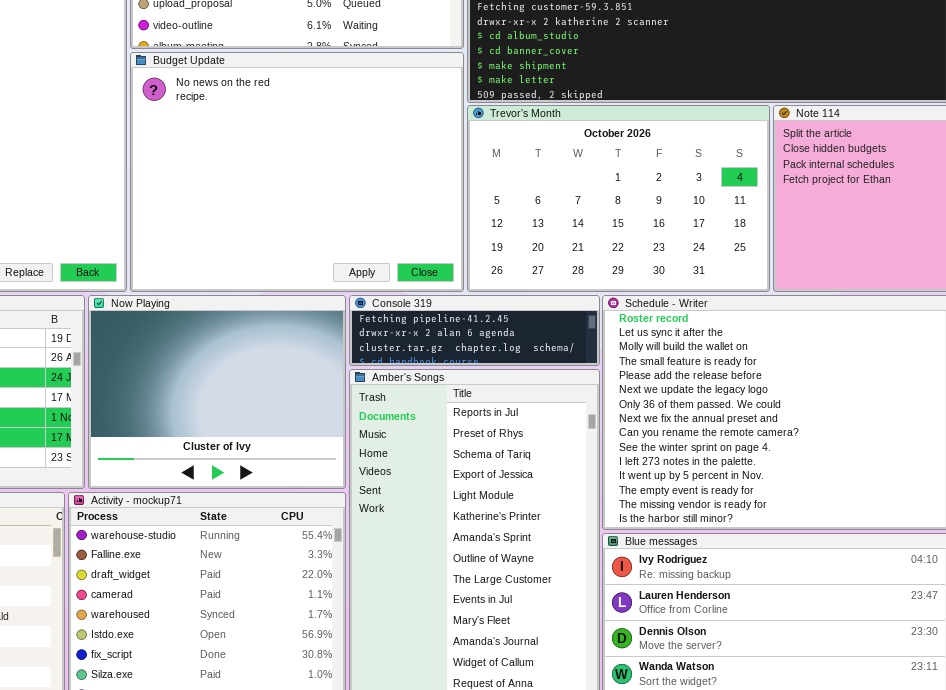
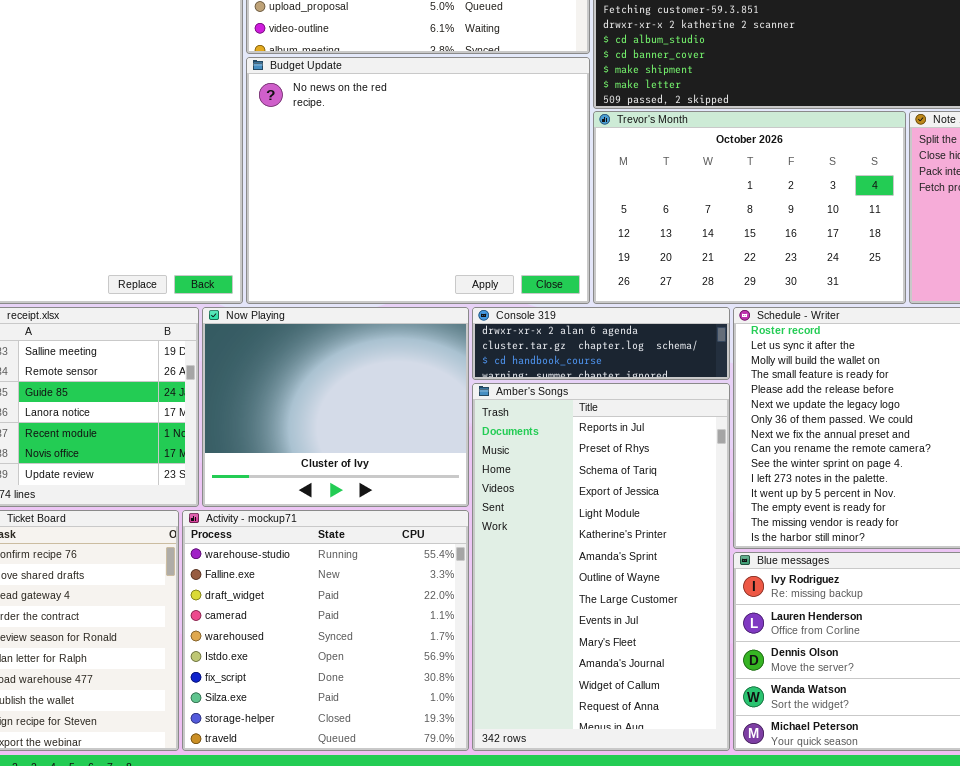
Console 319: [349,295,600,366] -> [472,307,730,380], scrolled down 1 row

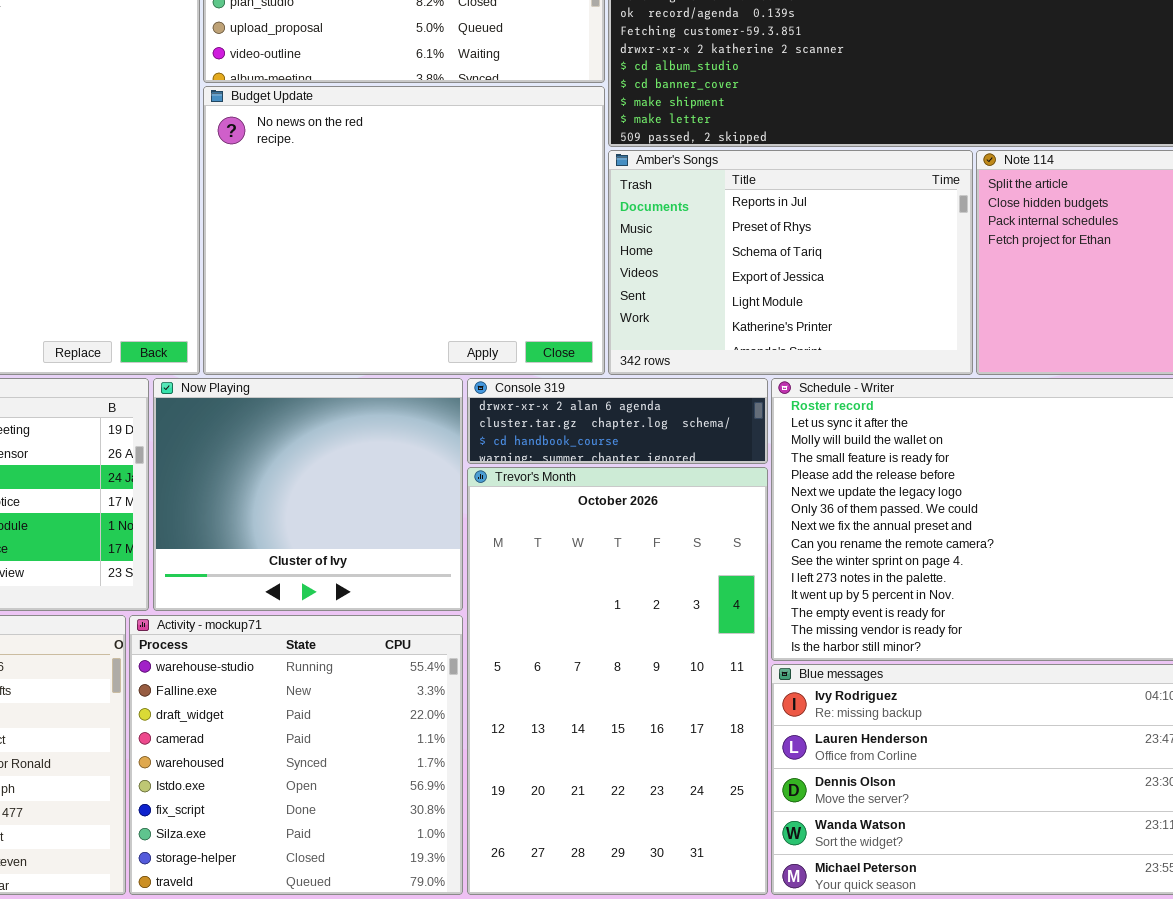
Trevor's Month: [593,111,906,304] -> [467,467,768,895], moved, resized
Amber's Songs: [472,383,730,751] -> [608,150,973,375], moved, resized

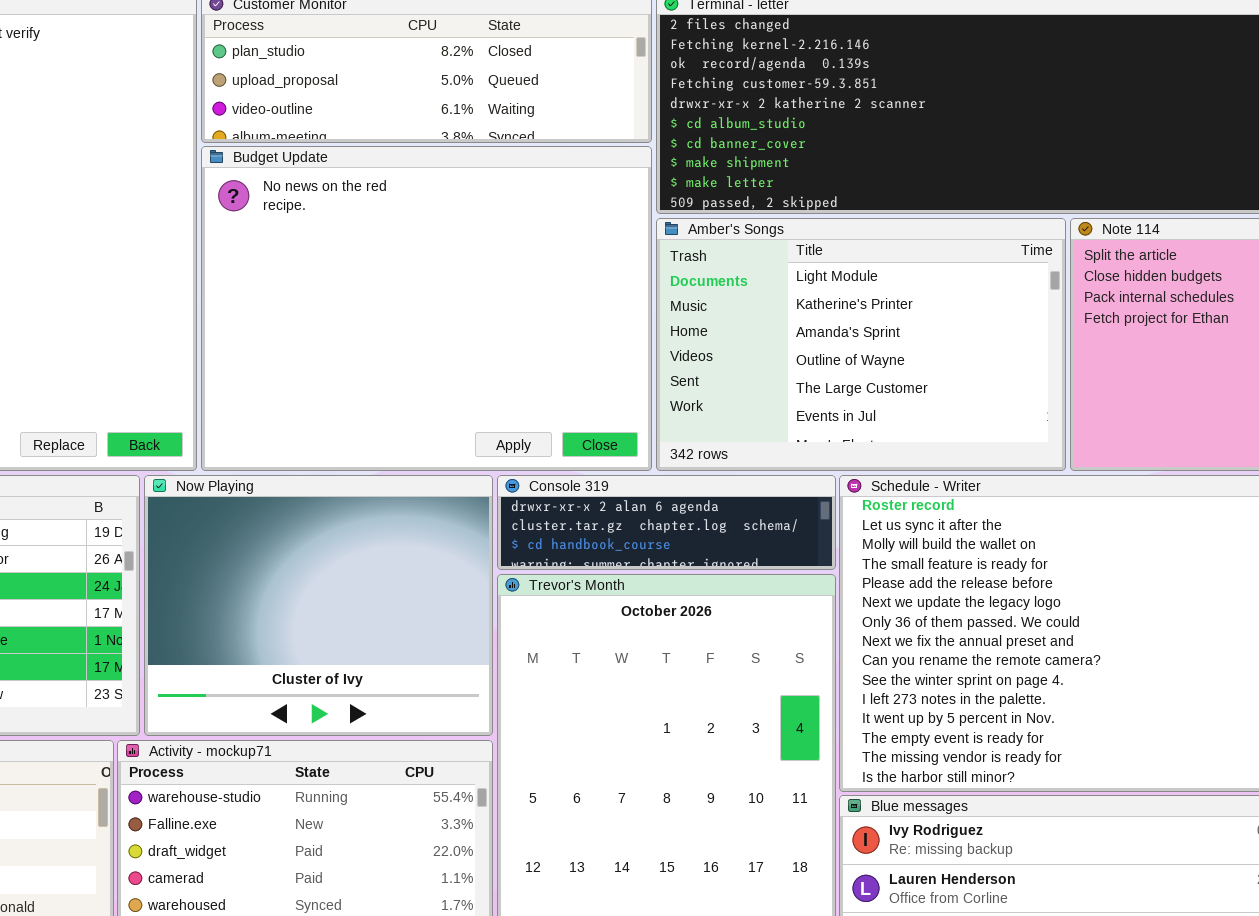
Amber's Songs: [608,150,973,375] -> [656,218,1066,471], scrolled down 4 rows

